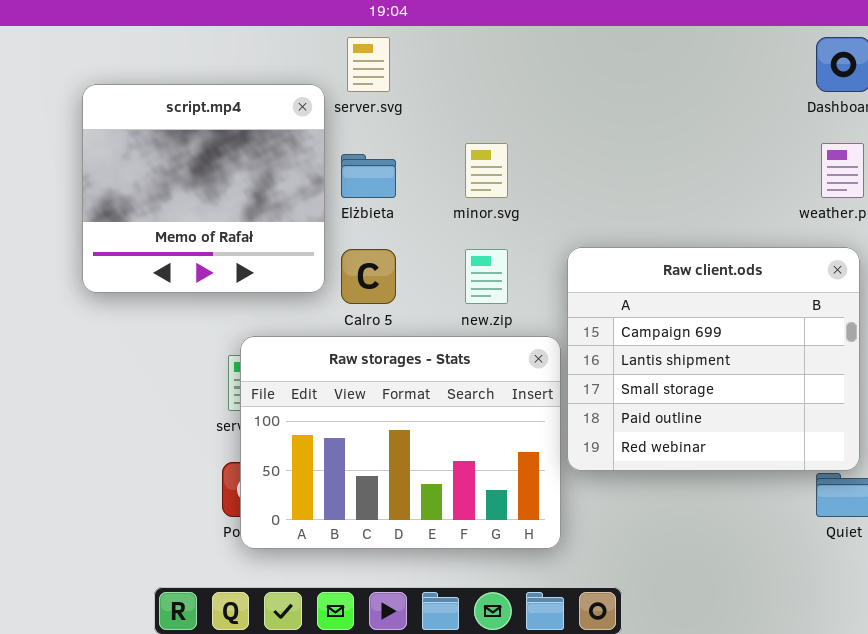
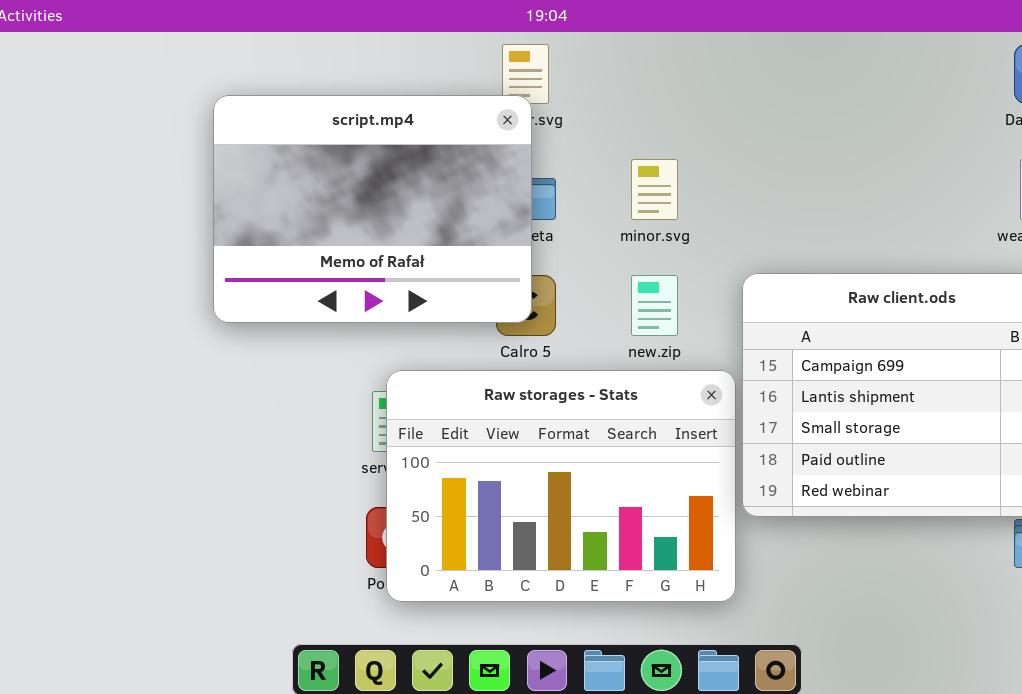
script.mp4: [82,84,325,293] -> [213,95,532,323], resized

